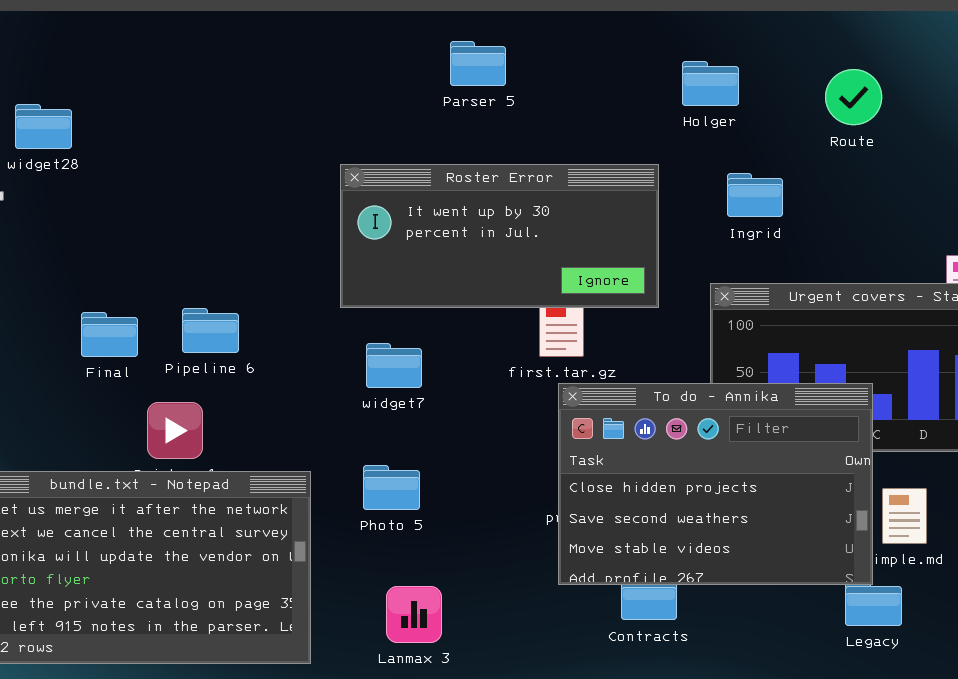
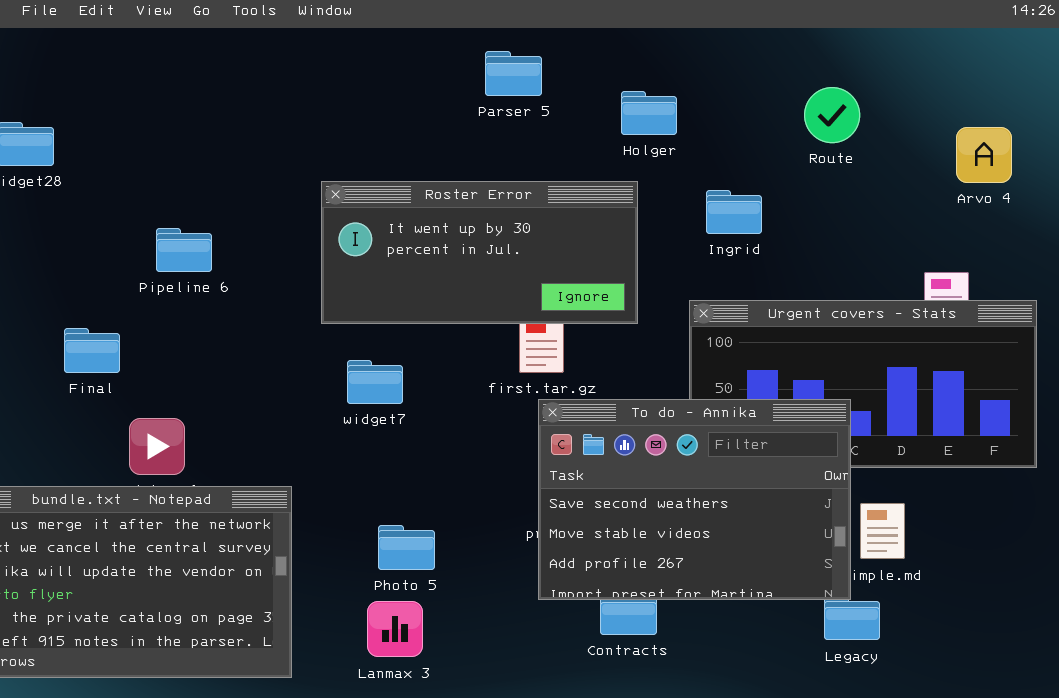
Parser 5: [450,41,506,86] -> [485,51,542,96], moved
Holger: [682,61,739,106] -> [621,91,677,135], moved
Pipeline 6: [182,308,239,353] -> [156,228,212,272], moved
To do - Annika: [558,383,873,585] -> [538,399,851,600], scrolled down 1 row
Photo 5: [363,465,420,510] -> [378,525,435,570], moved

